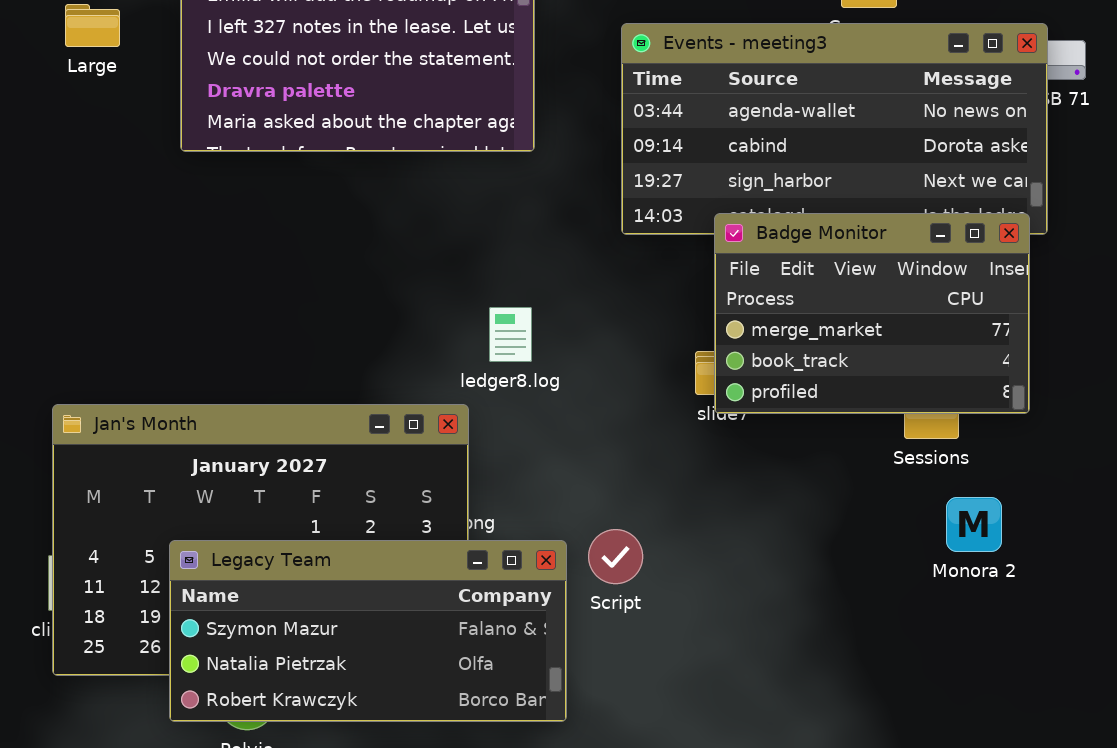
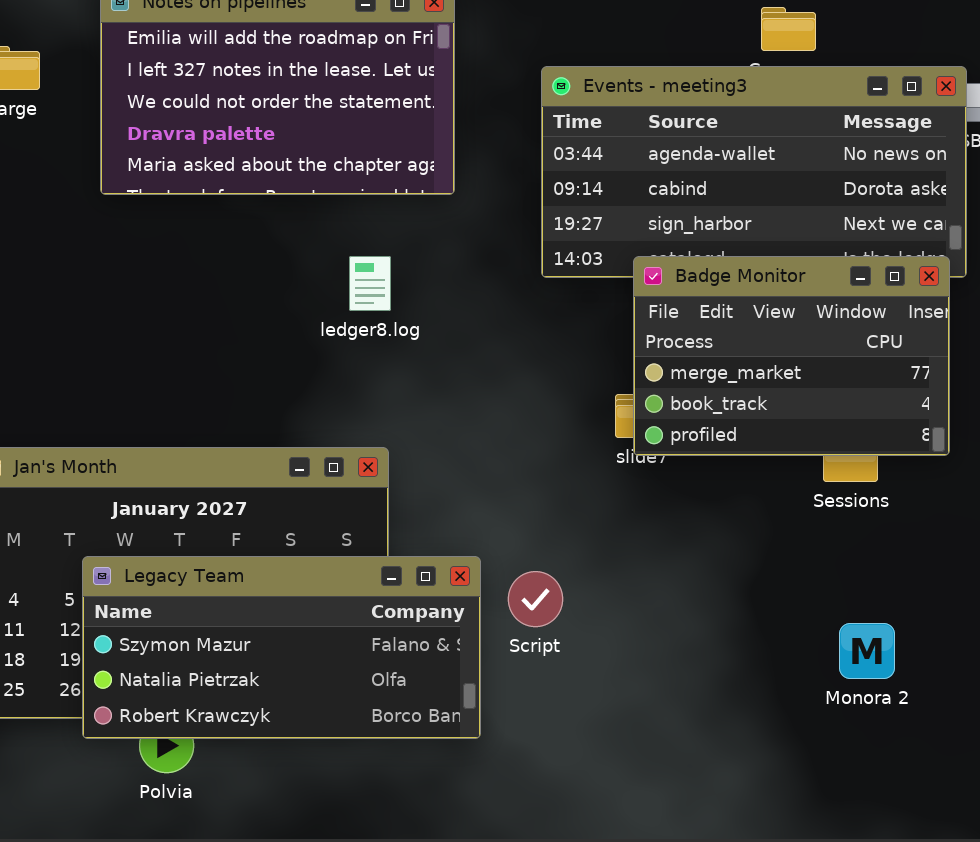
ledger8.log: [489,307,532,362] -> [349,256,391,311], moved
Monora 2: [946,497,1002,552] -> [839,623,895,679], moved
Legacy Team: [169,540,567,722] -> [82,556,481,739], moved

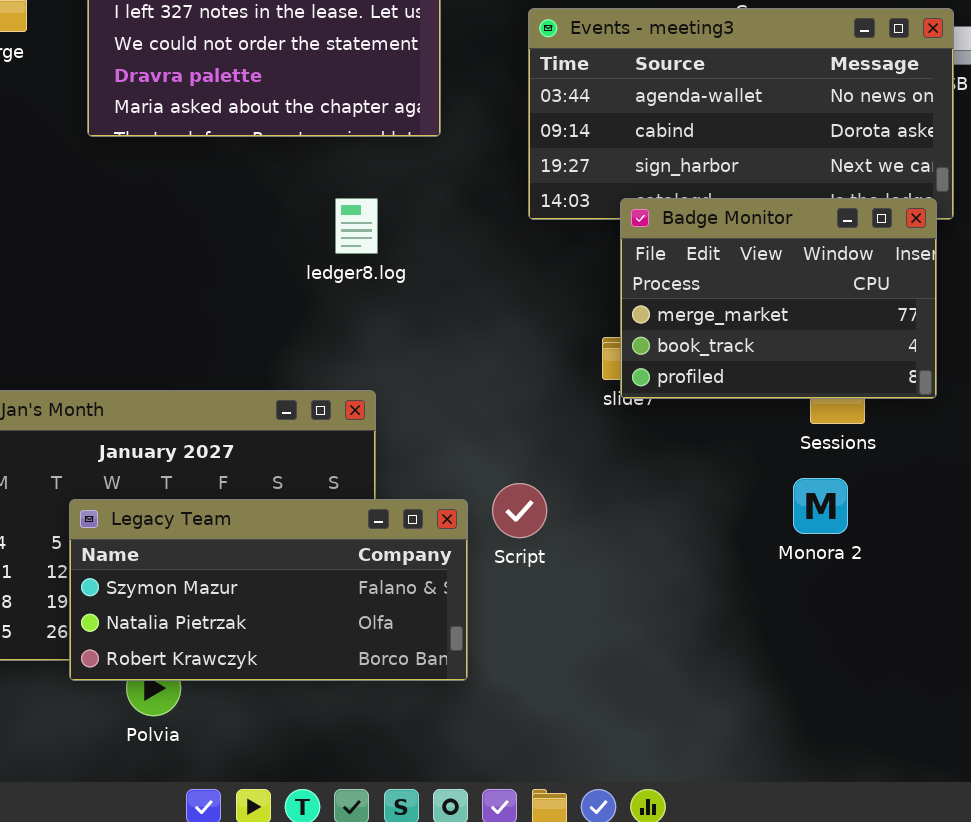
Script: [508,571,563,627] -> [492,483,547,538], moved
Monora 2: [839,623,895,679] -> [793,478,848,534], moved

